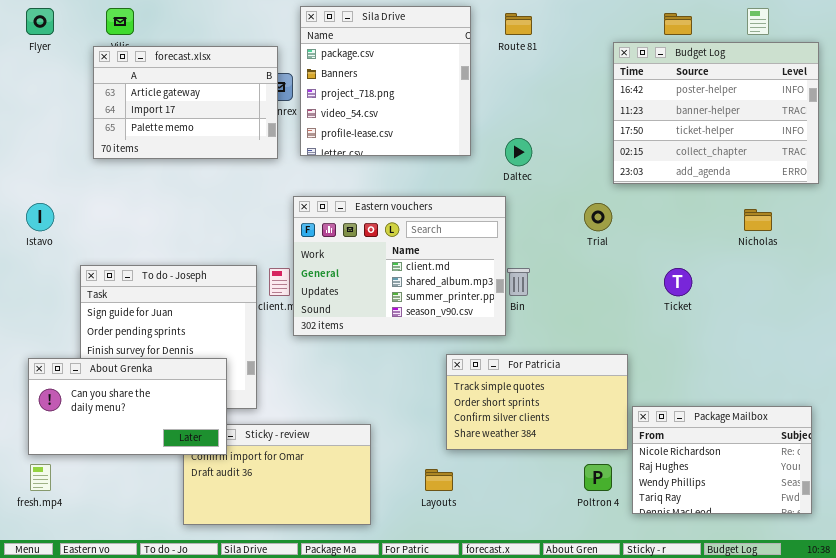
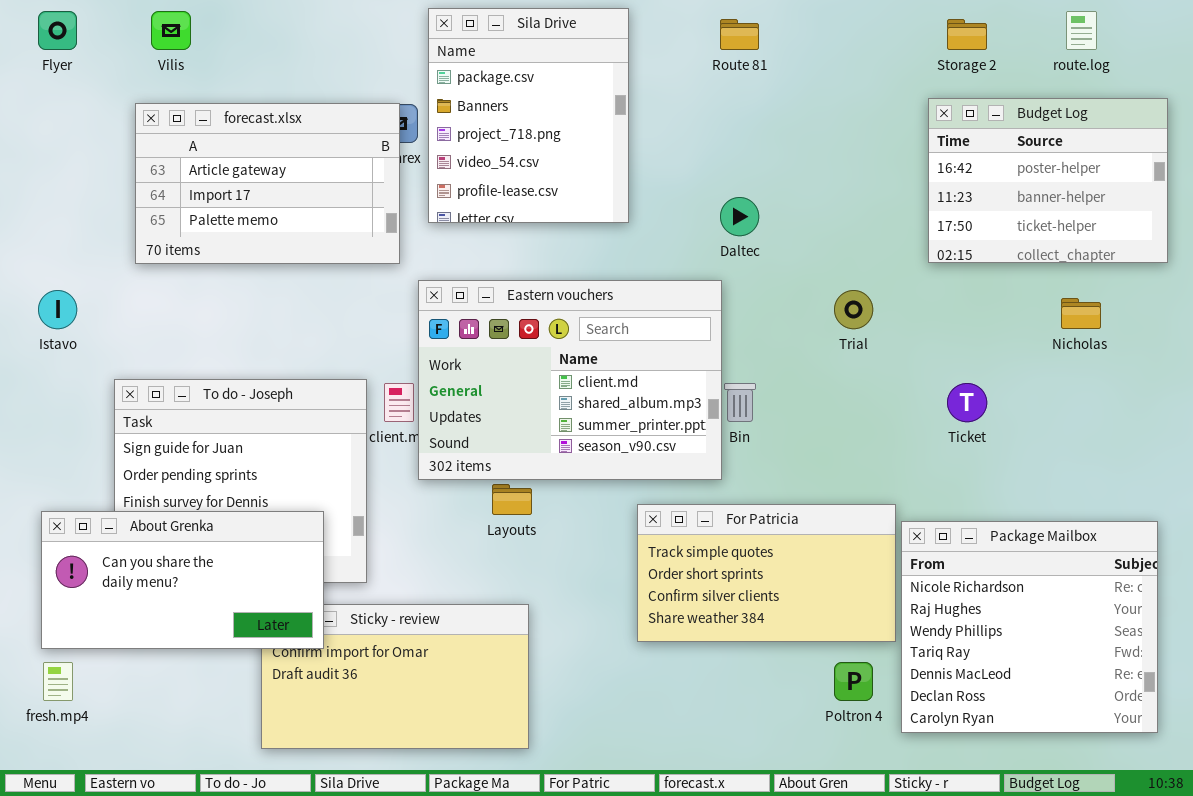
Sila Drive: [300,6,471,156] -> [428,8,629,223], resized
Budget Log: [613,42,819,184] -> [928,98,1168,263], resized
forecast.xlsx: [93,46,278,159] -> [135,103,400,264], moved
Package Mailbox: [632,406,812,514] -> [901,521,1158,733], resized
Layouts: [425,469,453,491] -> [492,484,532,515], moved

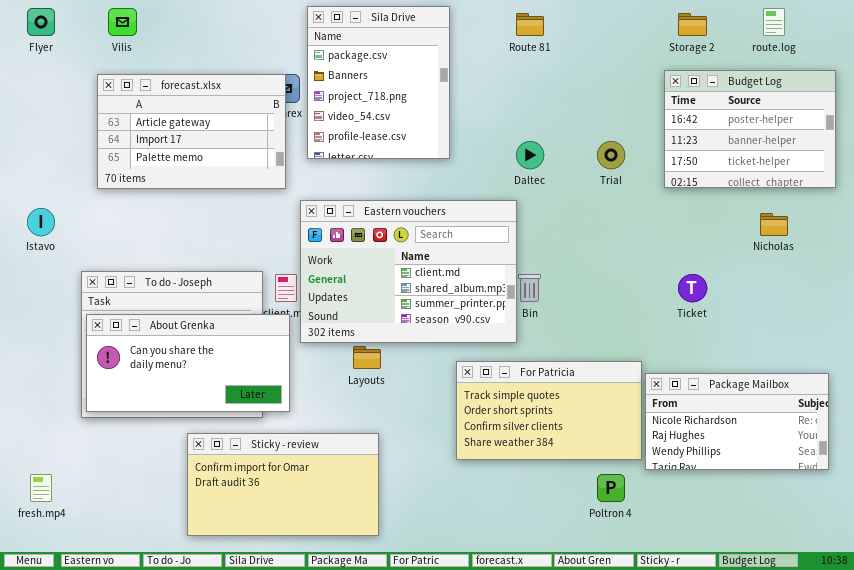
Trial: [834,290,873,329] -> [597,141,625,169], moved
About Grenka: [41,511,324,649] -> [86,314,290,412], moved
Package Mailbox: [901,521,1158,733] -> [645,373,829,470], resized

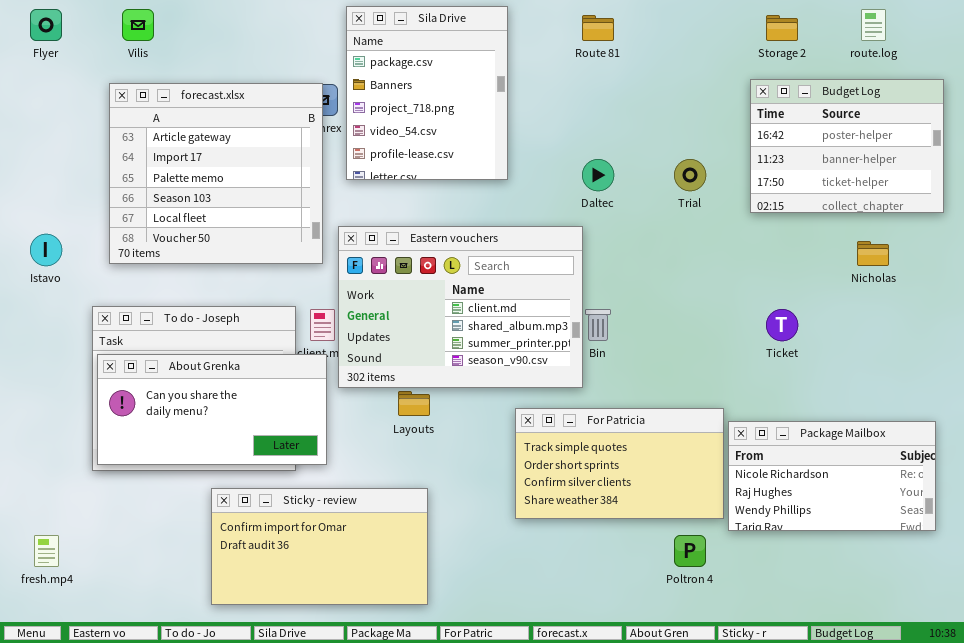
forecast.xlsx: [97,74,286,189] -> [109,83,323,264], resized

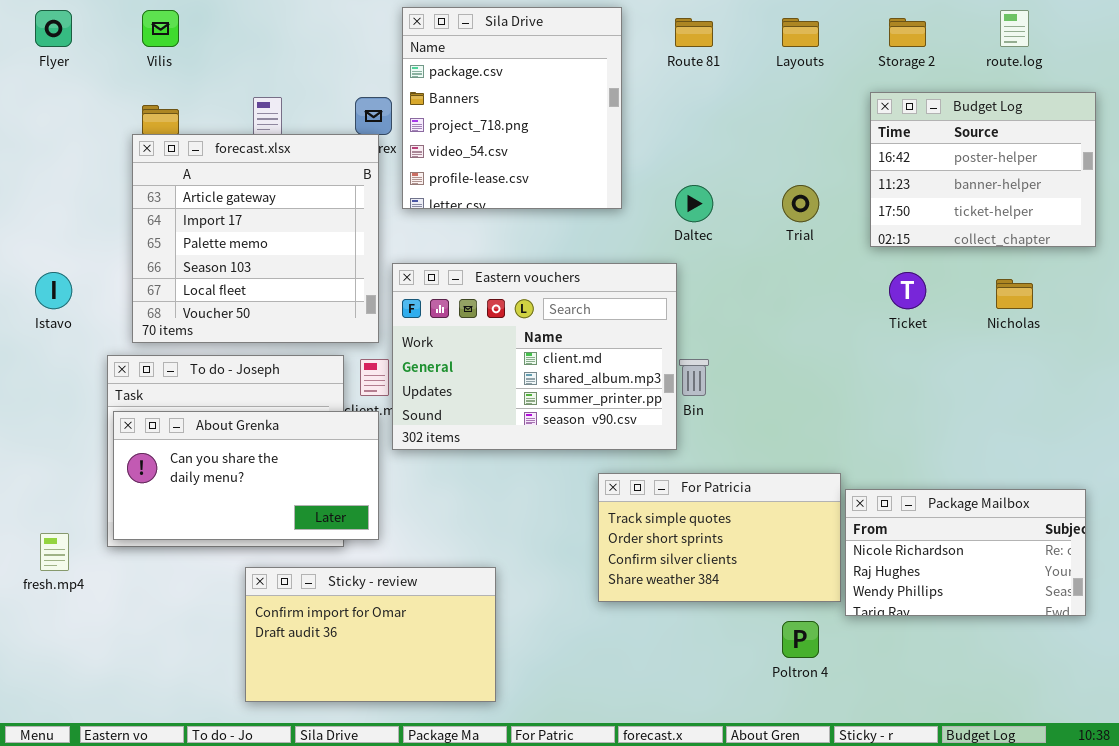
Sila Drive: [346,6,508,180] -> [402,7,622,209], resized
forecast.xlsx: [109,83,323,264] -> [132,134,379,343], moved
Ticket: [766,309,798,341] -> [889,272,926,309], moved
Layouts: [398,391,430,416] -> [782,18,819,47], moved
fresh.mp4: [34,535,59,567] -> [40,533,69,571], moved

